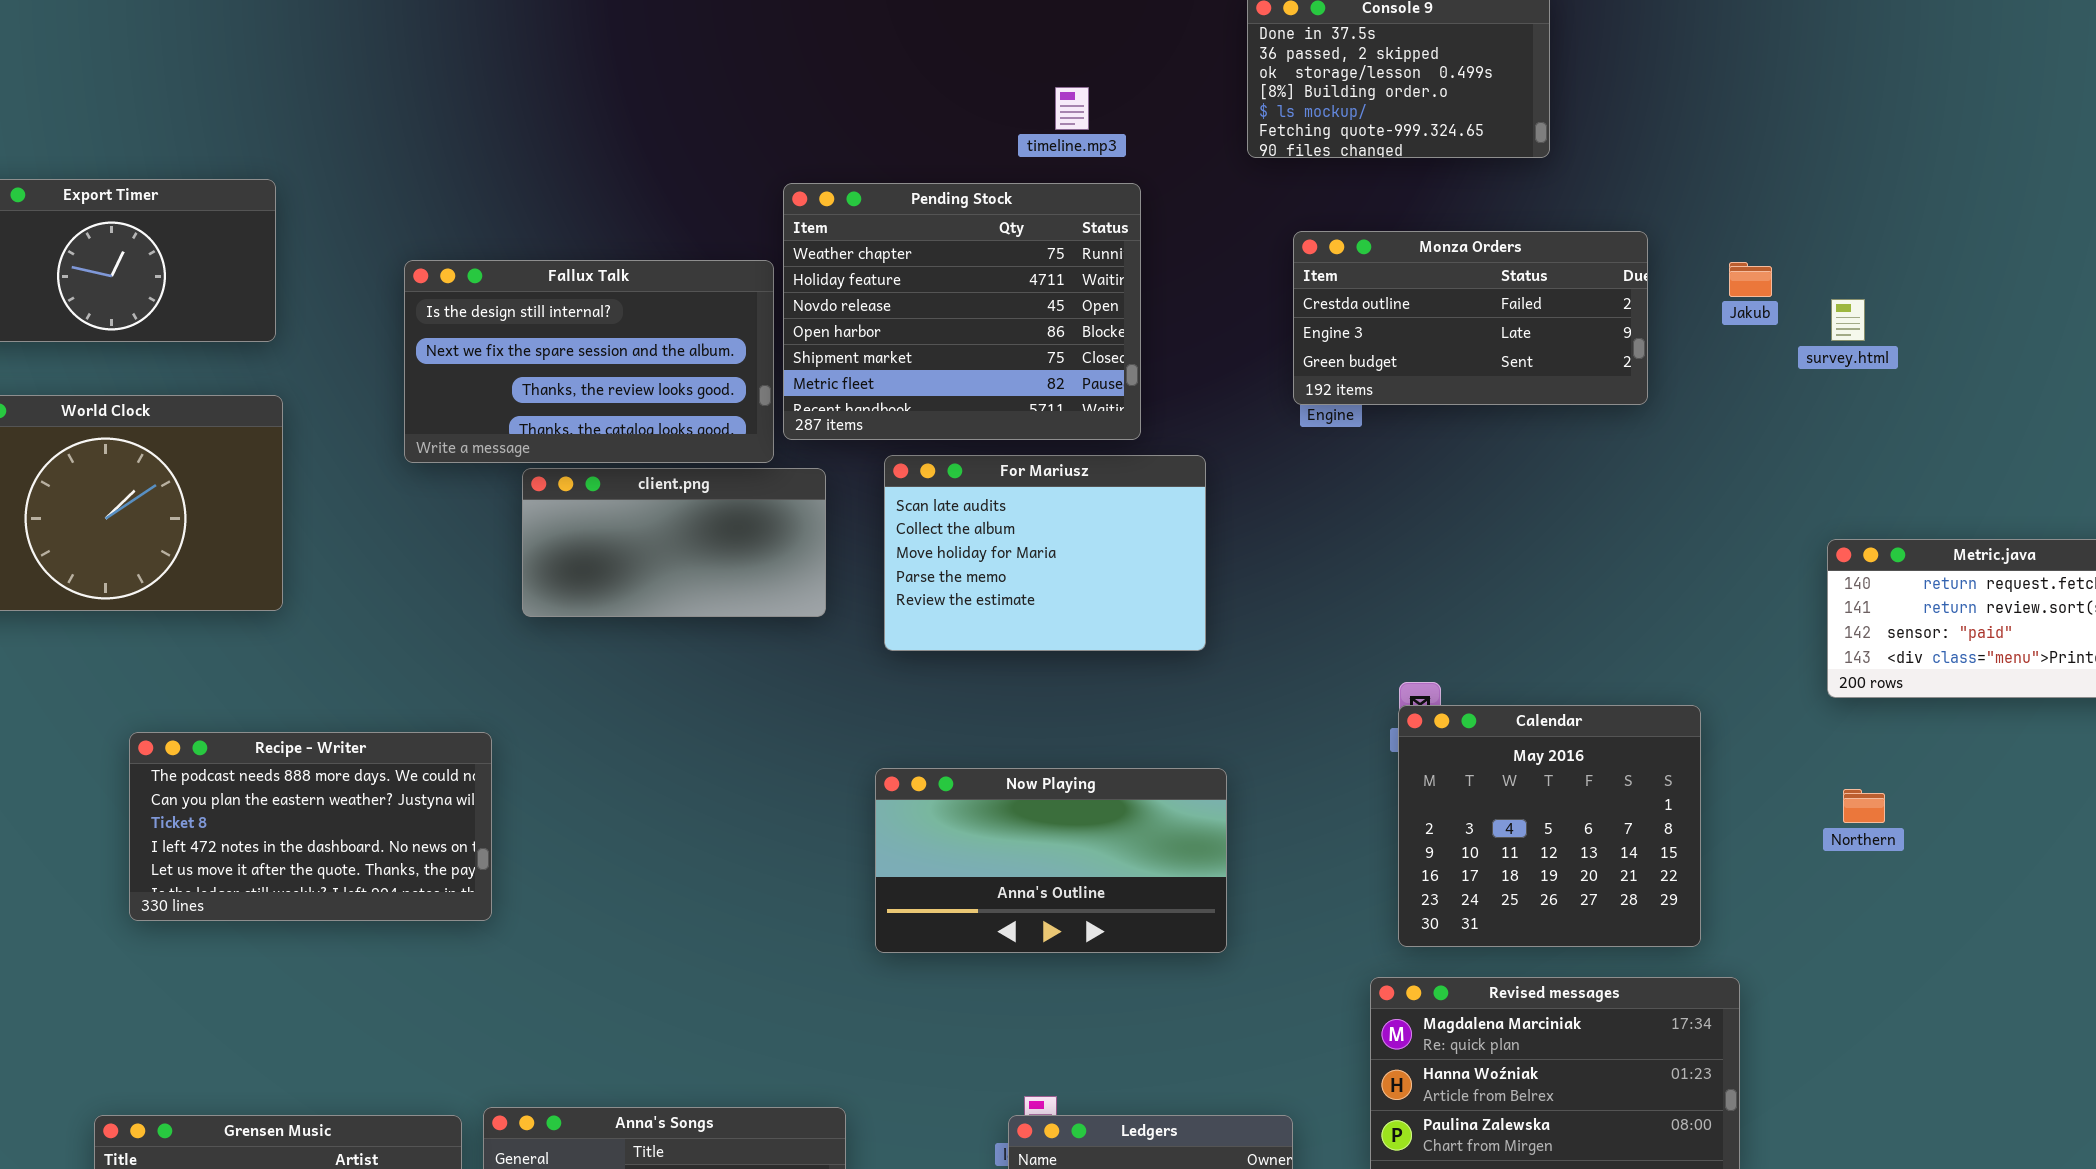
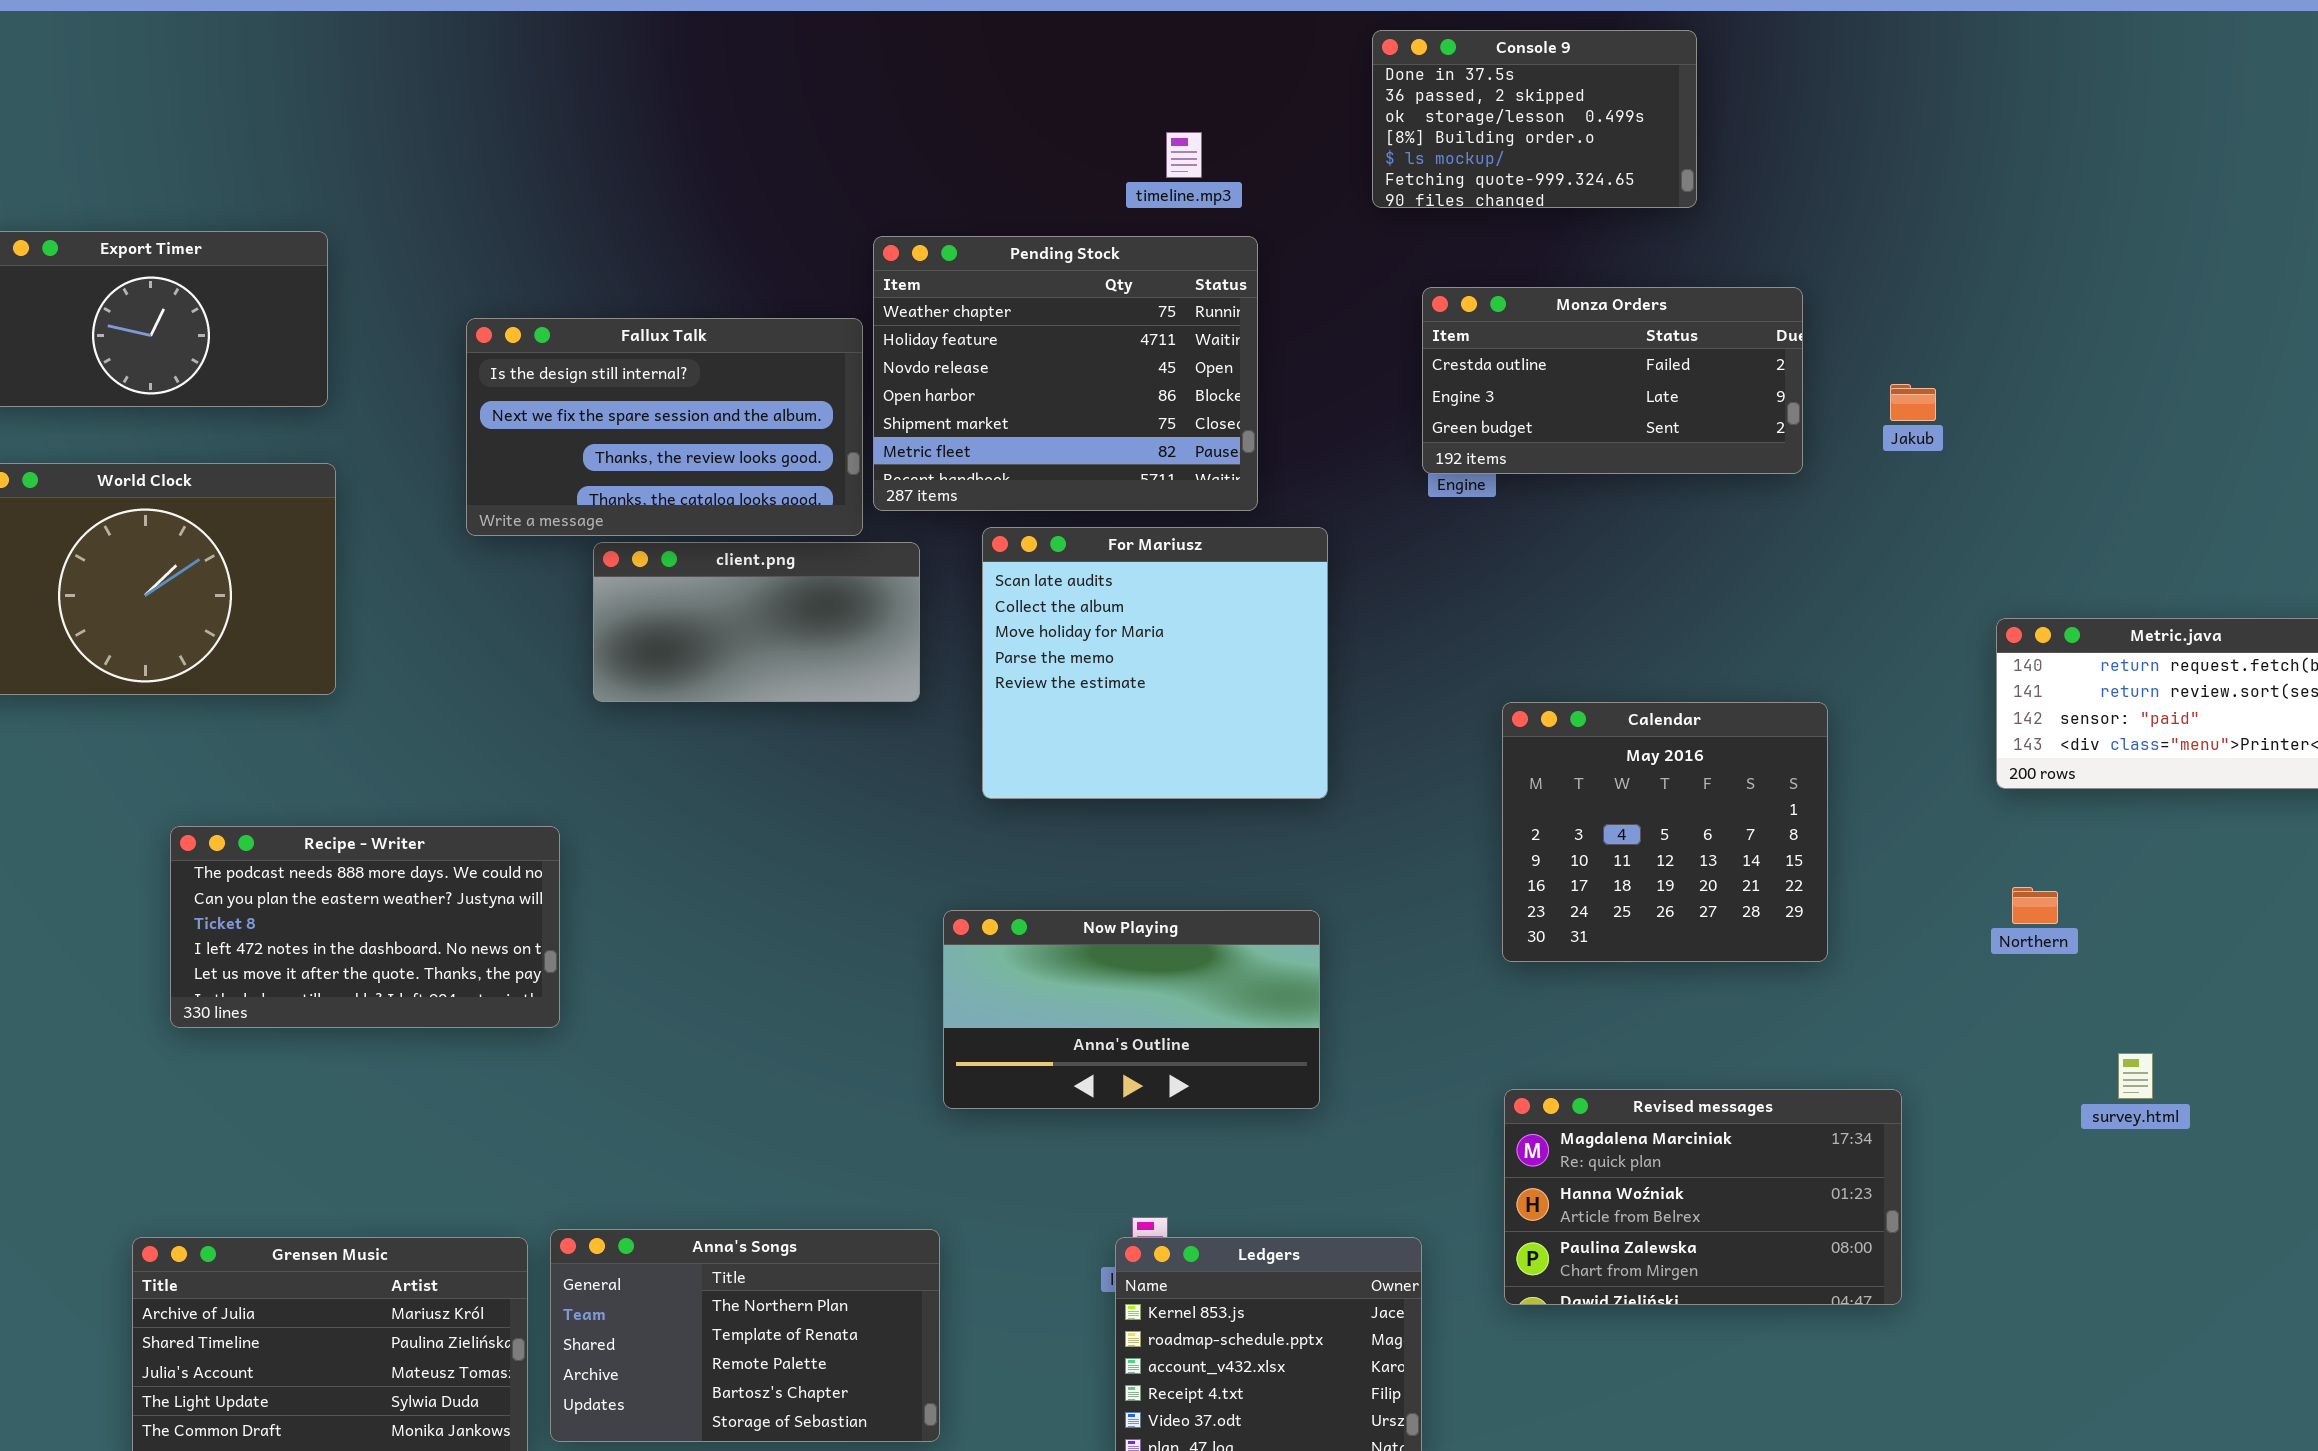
Jakub: [1729,262,1772,297] -> [1890,384,1936,421], moved
survey.html: [1831,299,1865,341] -> [2118,1053,2153,1099], moved
For Mariusz: [884,455,1206,651] -> [982,527,1328,799], resized
Calendar: [1398,705,1701,947] -> [1502,702,1828,962], moved
Now Playing: [875,768,1227,953] -> [943,910,1320,1109], moved

